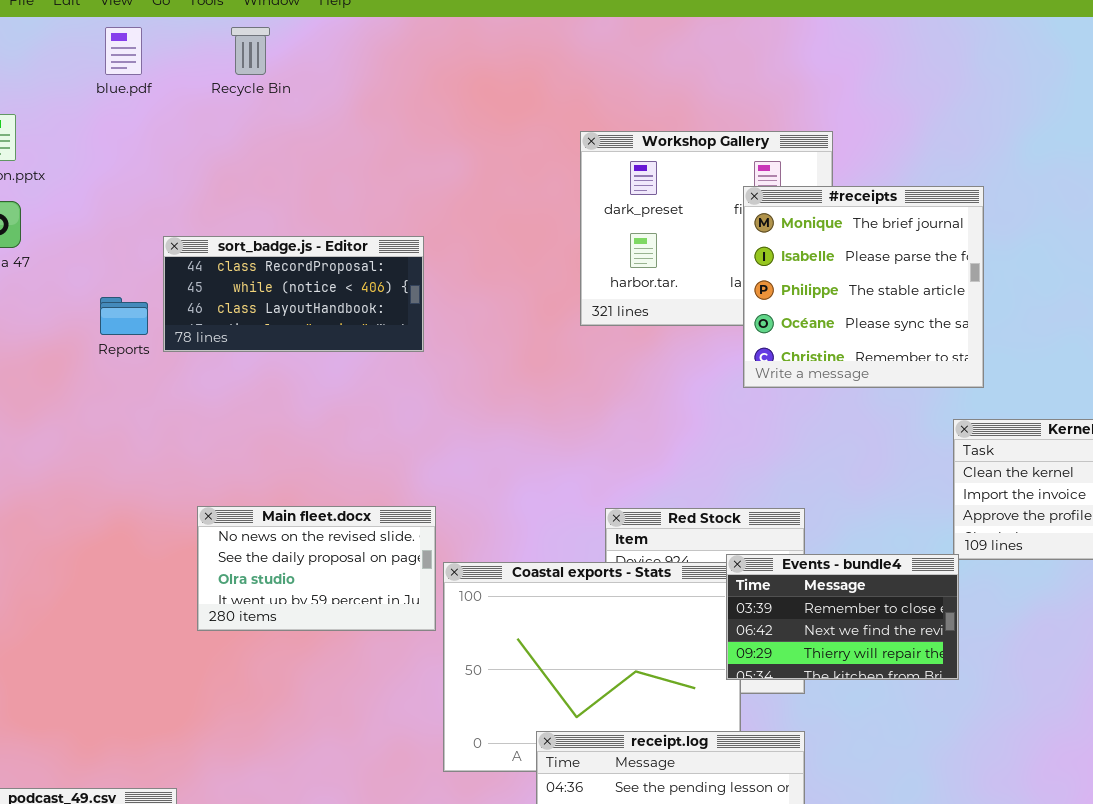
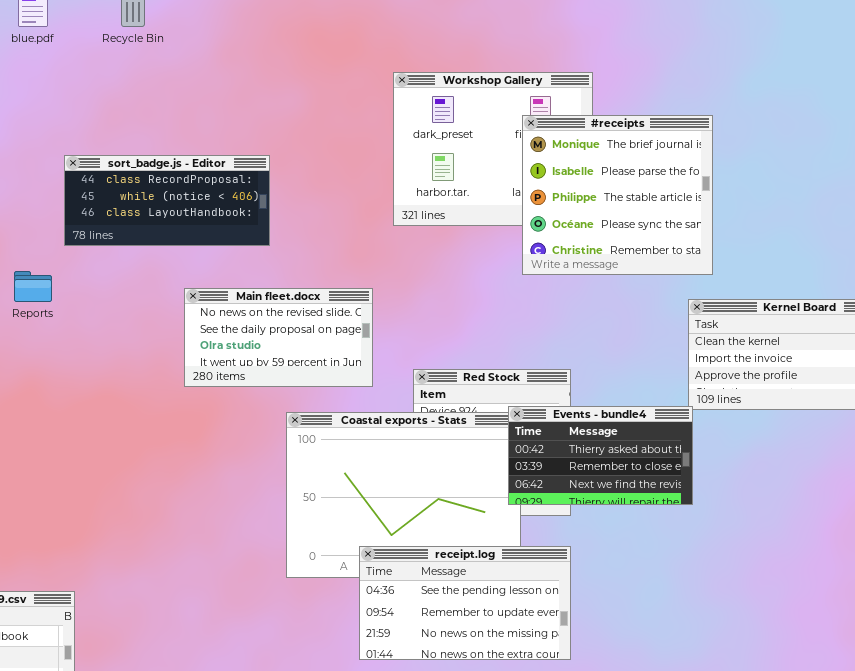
Reports: [100,297,148,335] -> [14,271,52,302], moved
Main fleet.docx: [197,506,436,631] -> [184,288,373,387], moved
Events - bundle4: [726,554,959,680] -> [508,406,693,505], scrolled up 1 row

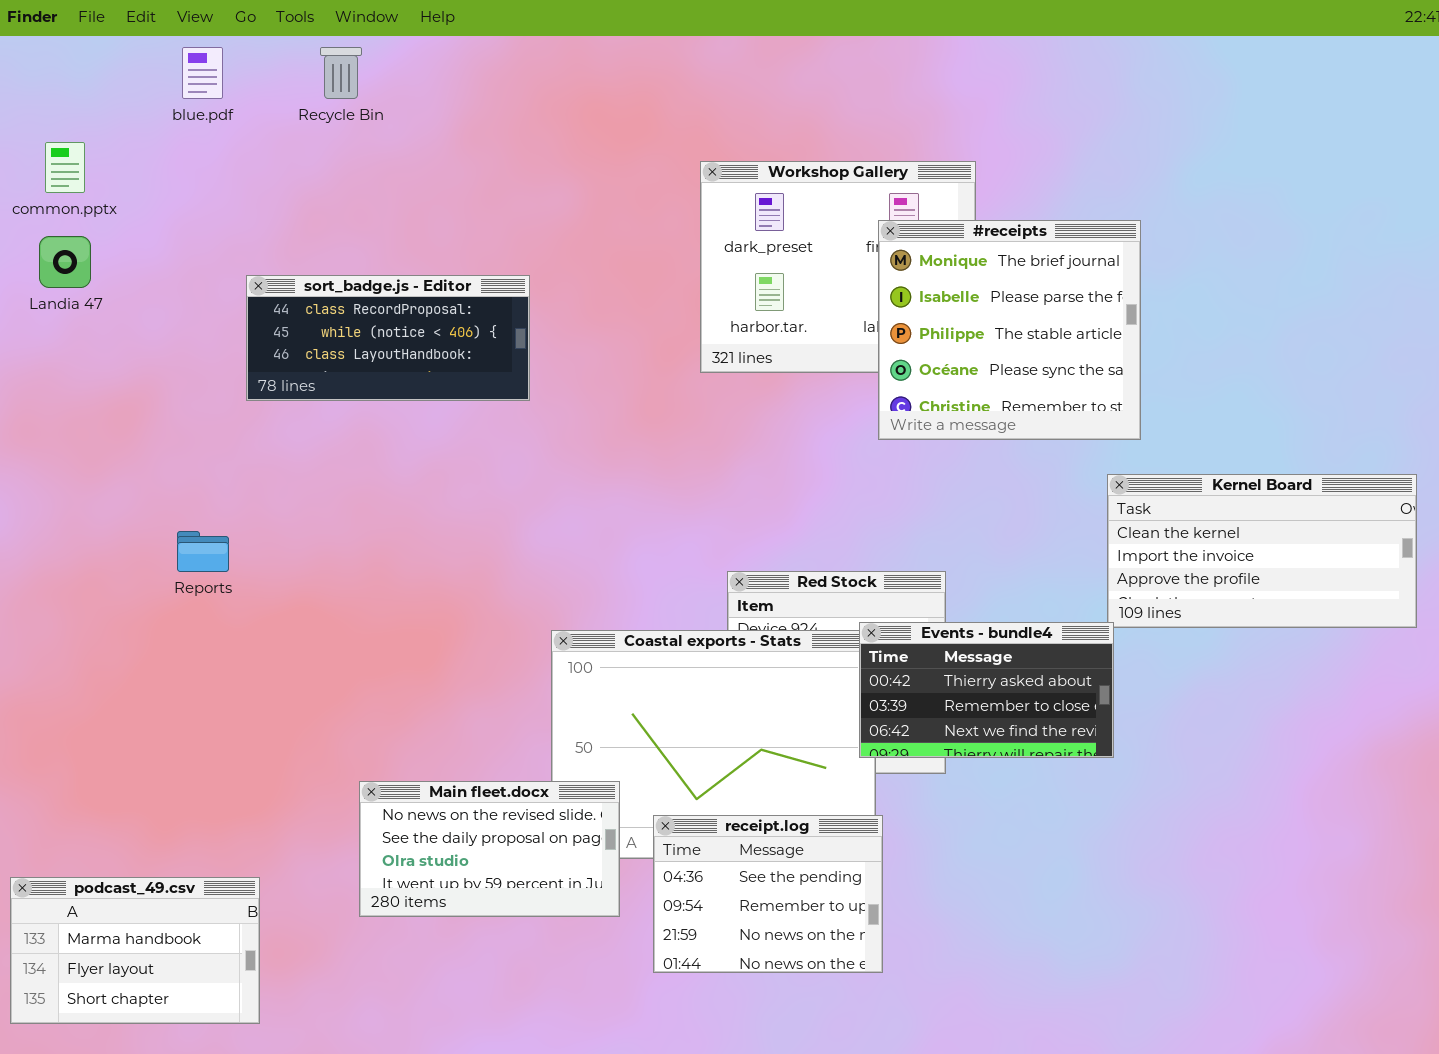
Reports: [14,271,52,302] -> [177,531,229,572], moved
Main fleet.docx: [184,288,373,387] -> [359,781,620,917], moved
receipt.log: [359,546,571,660] -> [653,815,883,973], resized

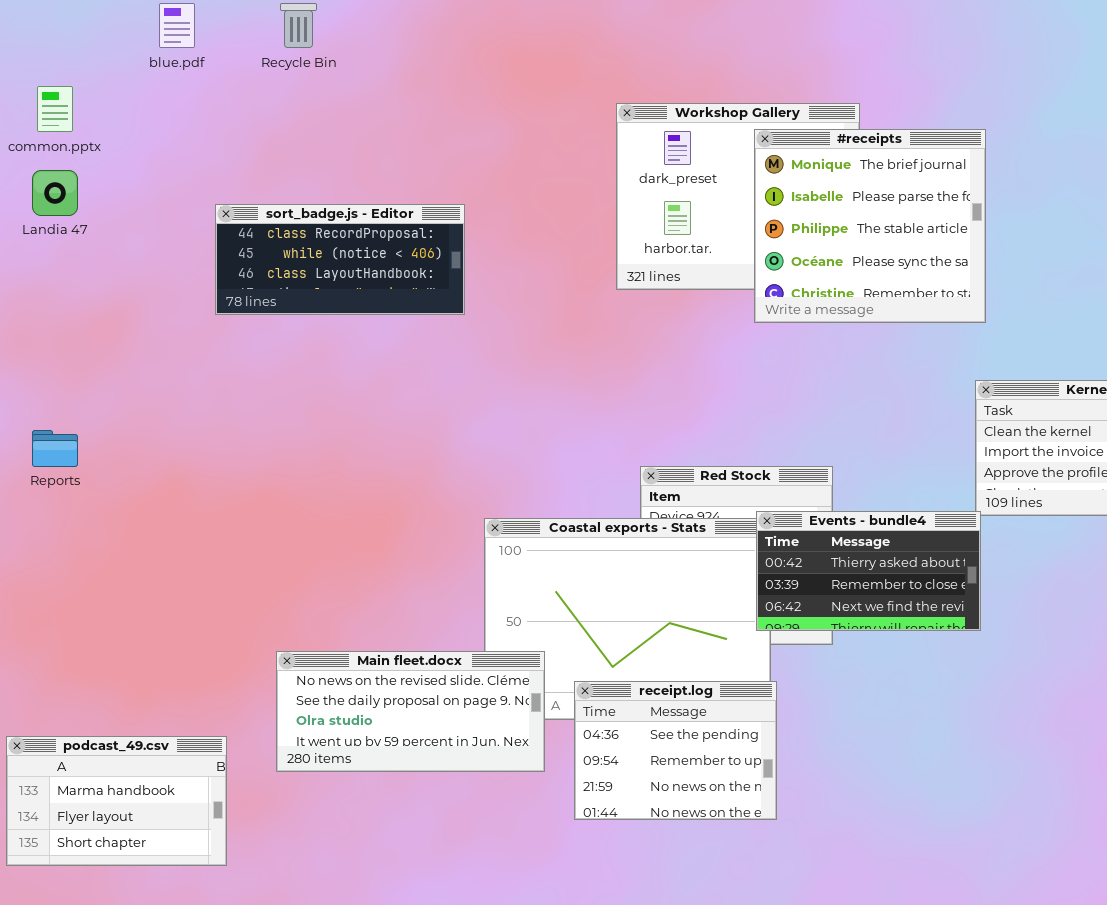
#receipts: [878,220,1141,440] -> [754,129,986,323], moved
Reports: [177,531,229,572] -> [32,430,78,467], moved
Main fleet.docx: [359,781,620,917] -> [276,651,545,772], resized

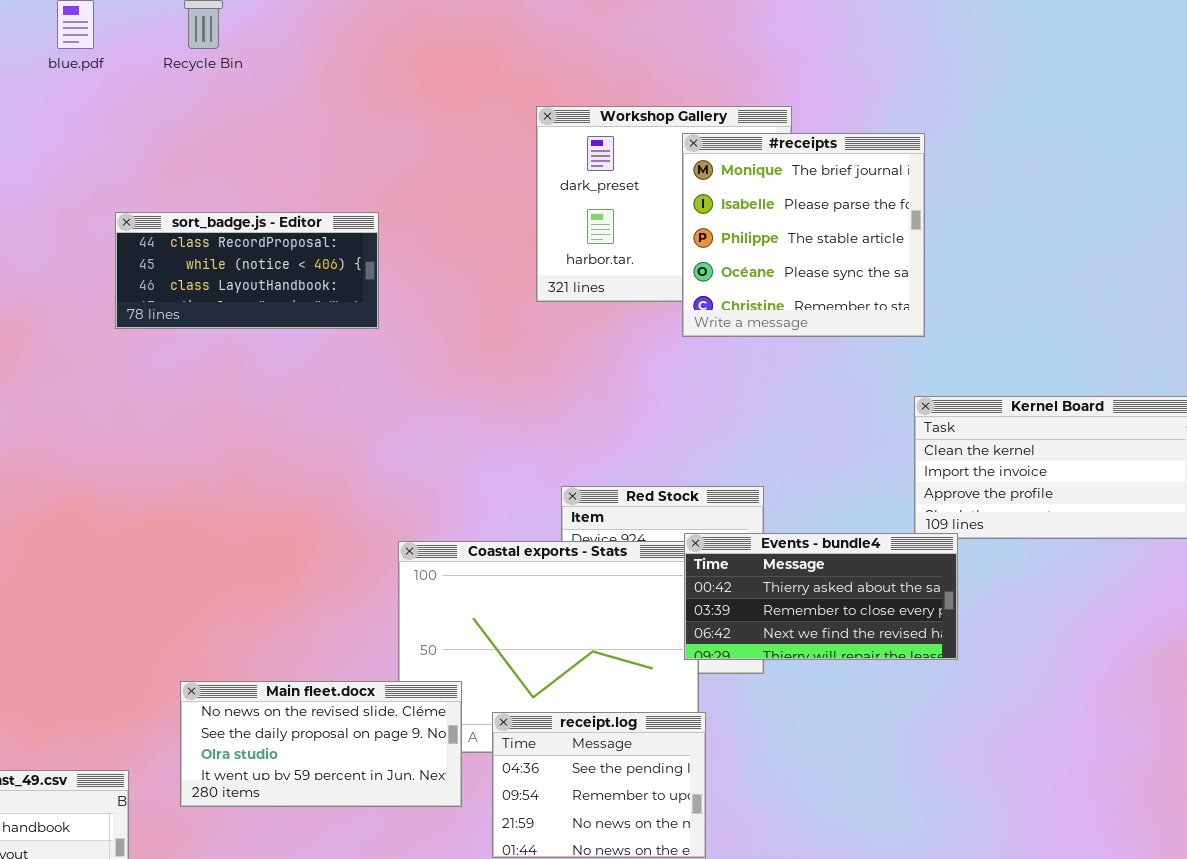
Events - bundle4: [756,511,981,631] -> [684,533,958,660], resized

